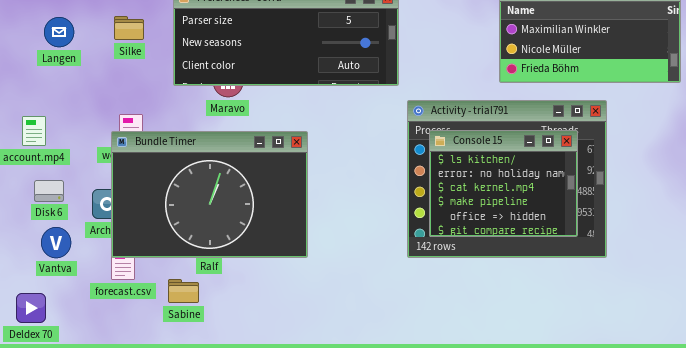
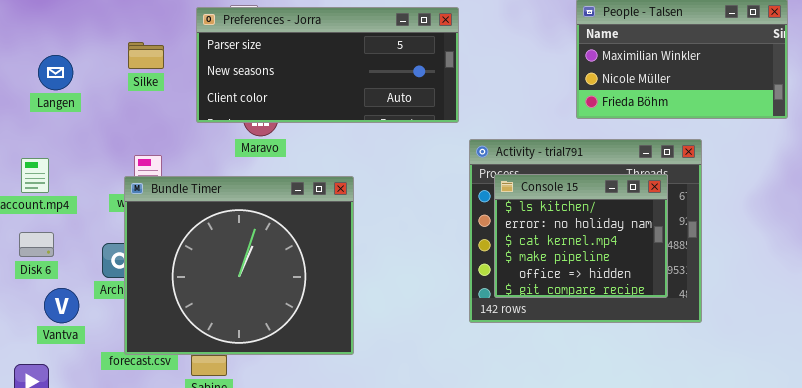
Langen: [44,17,74,47] -> [38,55,73,90], moved
Bundle Timer: [111,131,308,258] -> [124,176,354,355], resized
Disk 6: [34,180,64,202] -> [19,232,54,257], moved

